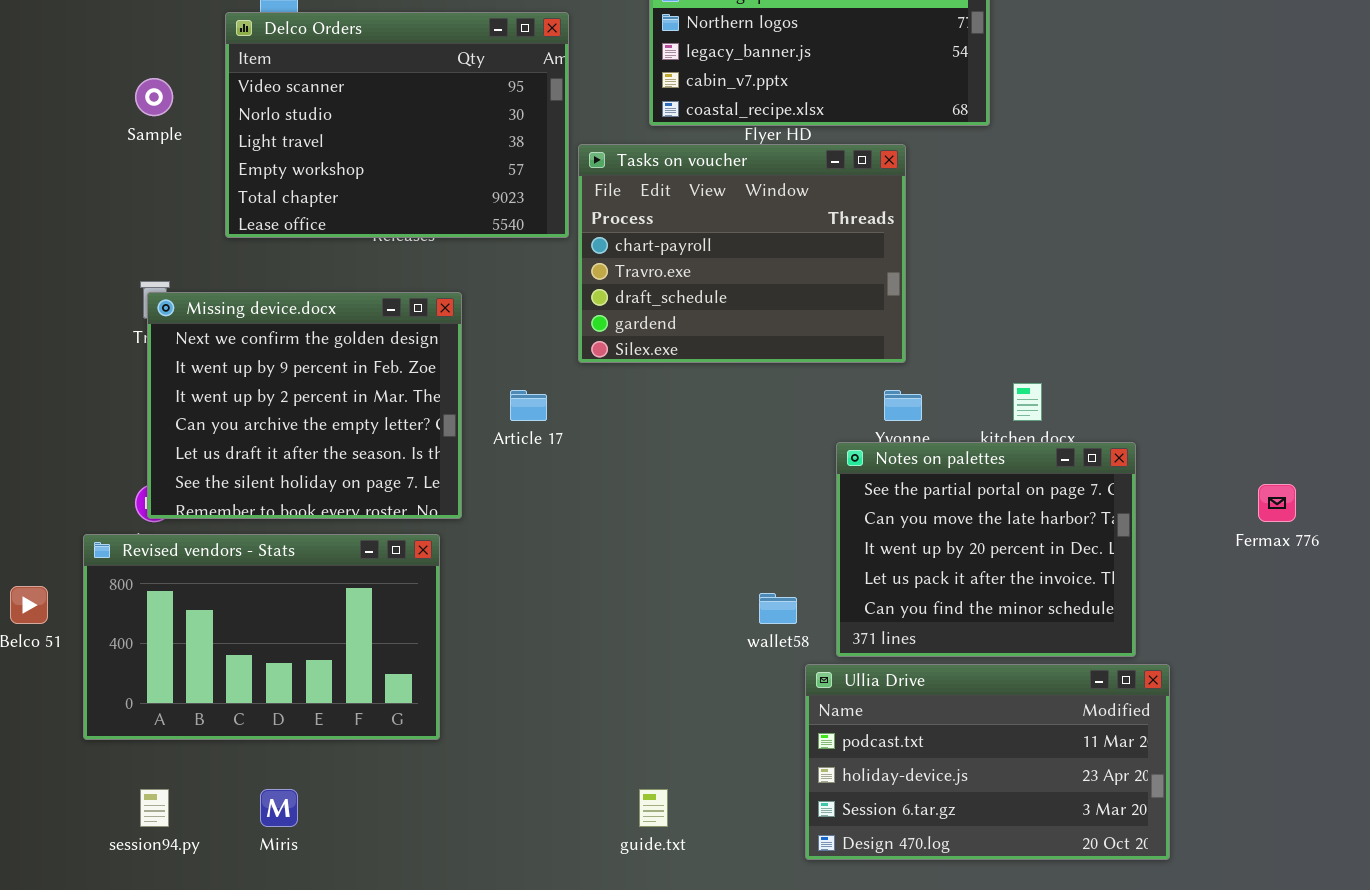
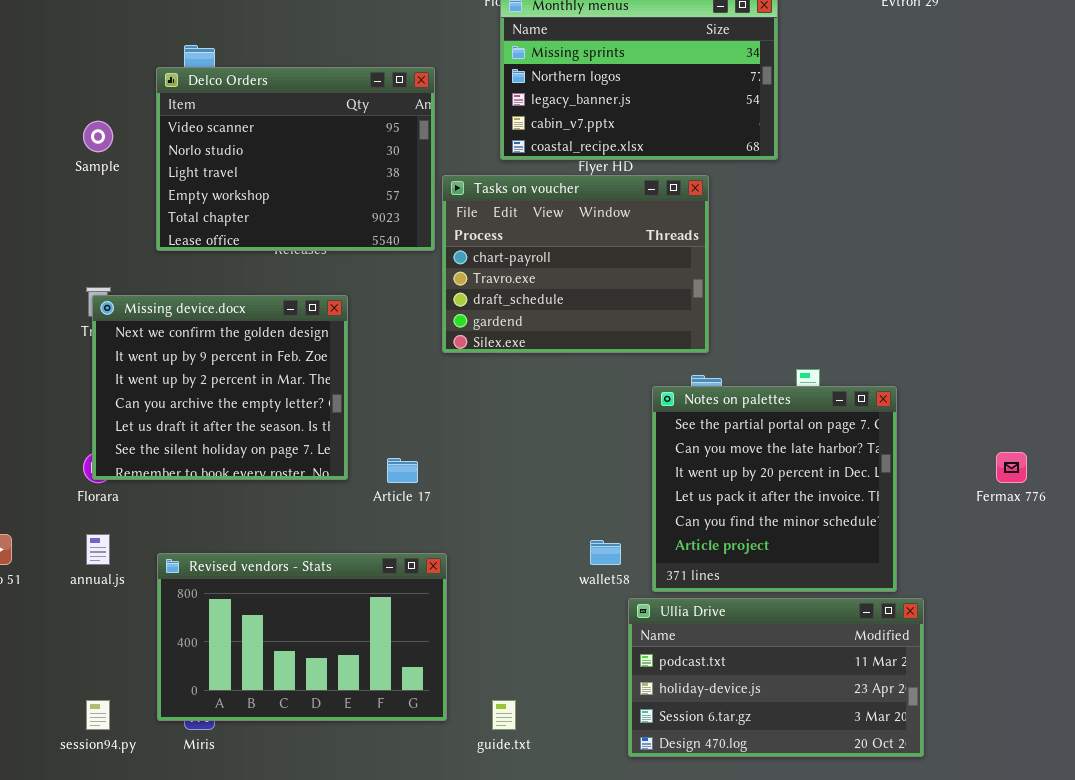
Article 17: [510,390,547,421] -> [387,458,418,483], moved
Notes on palettes: [836,442,1136,657] -> [652,386,897,592], resized
Revised vendors - Stats: [83,534,440,740] -> [157,553,447,721], moved

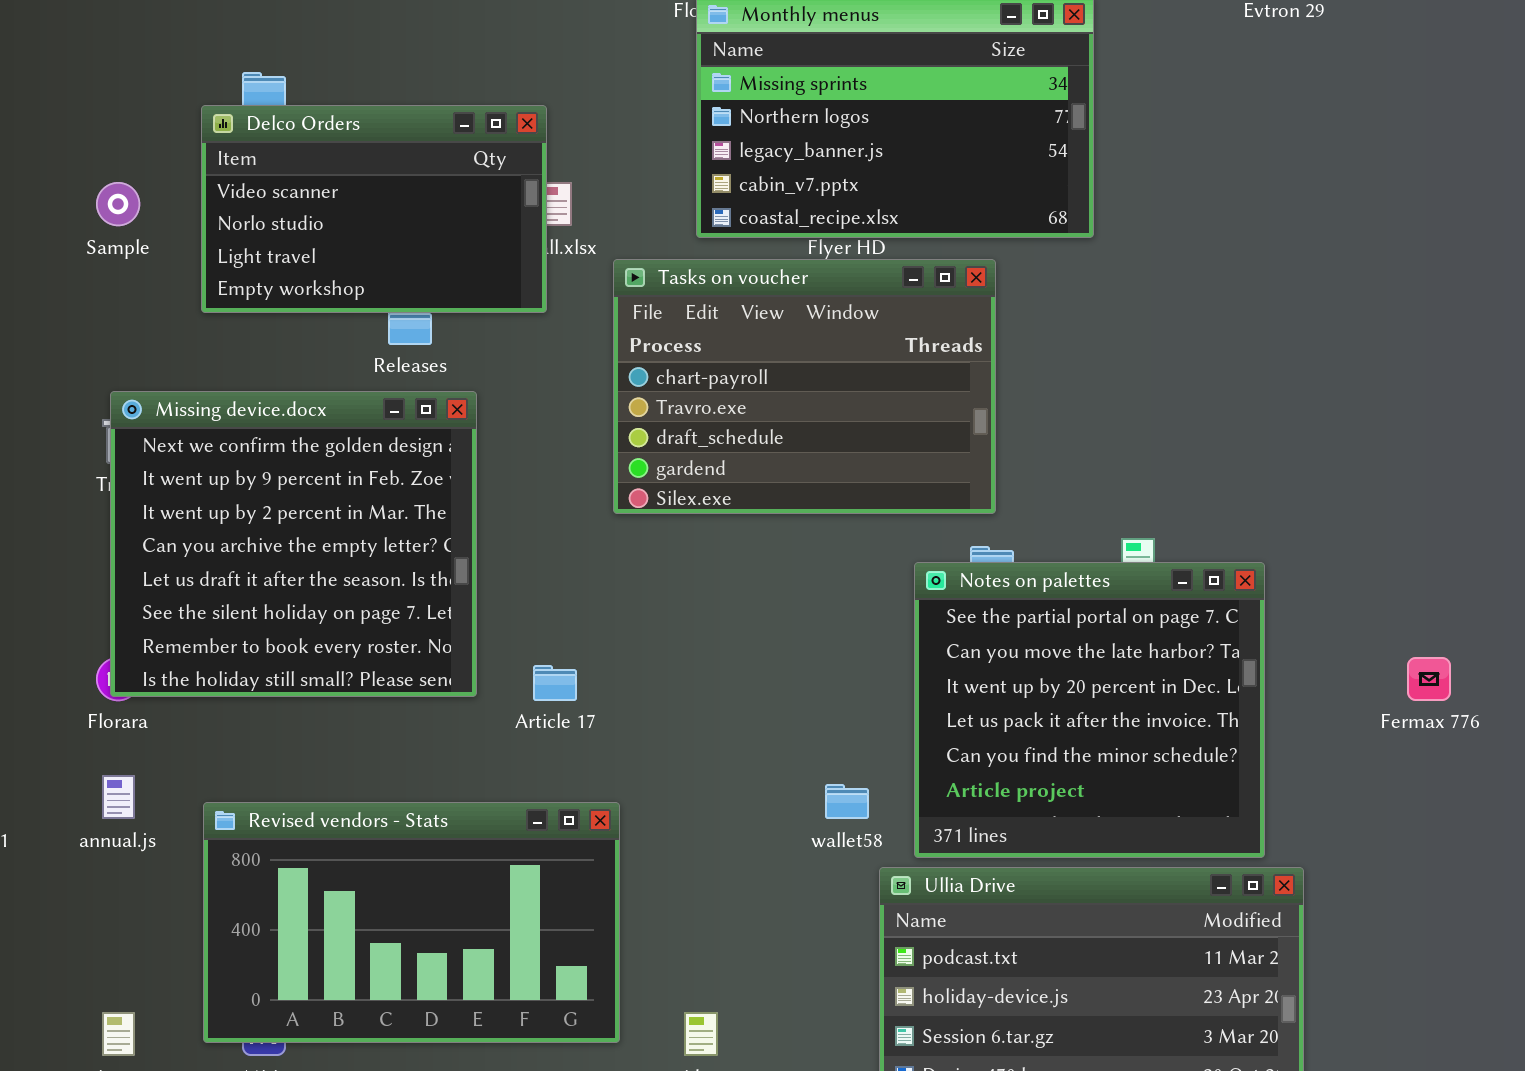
Delco Orders: [156,67,435,251] -> [201,105,547,313], resized
Missing device.docx: [92,295,348,480] -> [110,391,477,697], resized

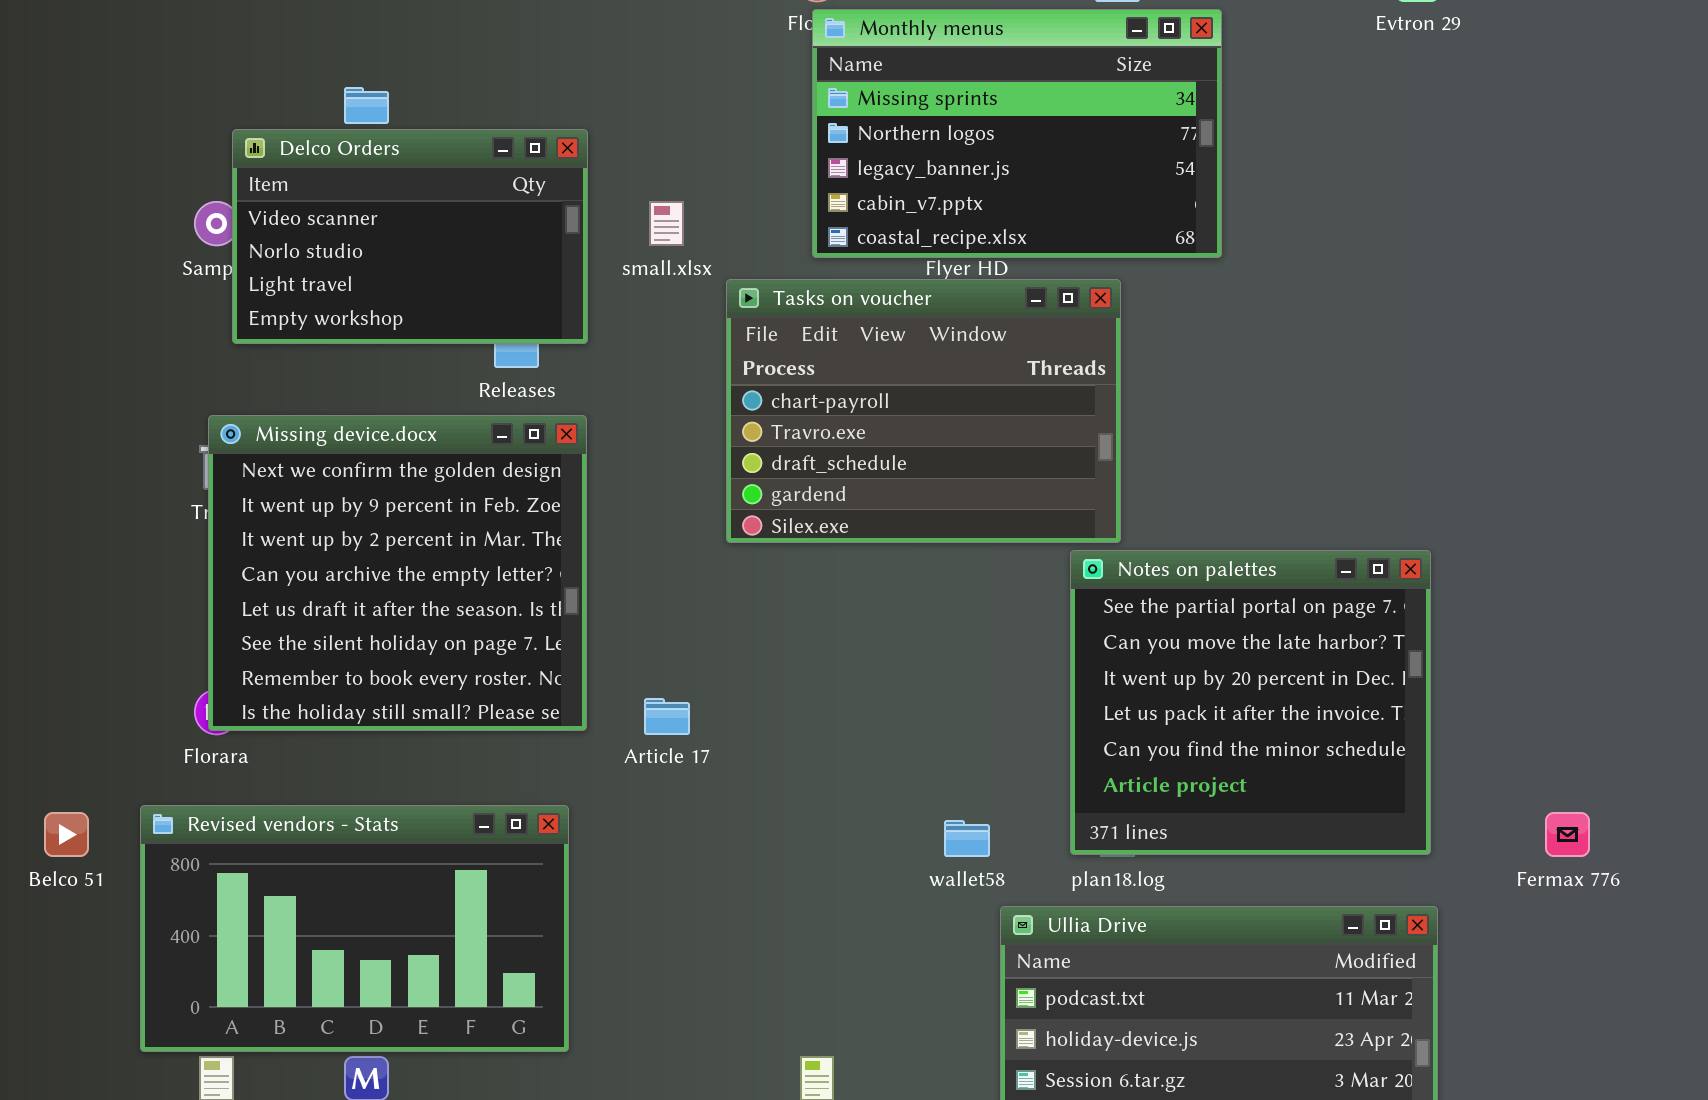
Delco Orders: [201,105,547,313] -> [232,129,588,344], moved
Notes on palettes: [914,562,1265,858] -> [1070,550,1431,855], moved
Fermax 776: [1407,657,1451,701] -> [1545,812,1590,857], moved
Revised vendors - Stats: [203,802,620,1043] -> [140,805,569,1052], moved

